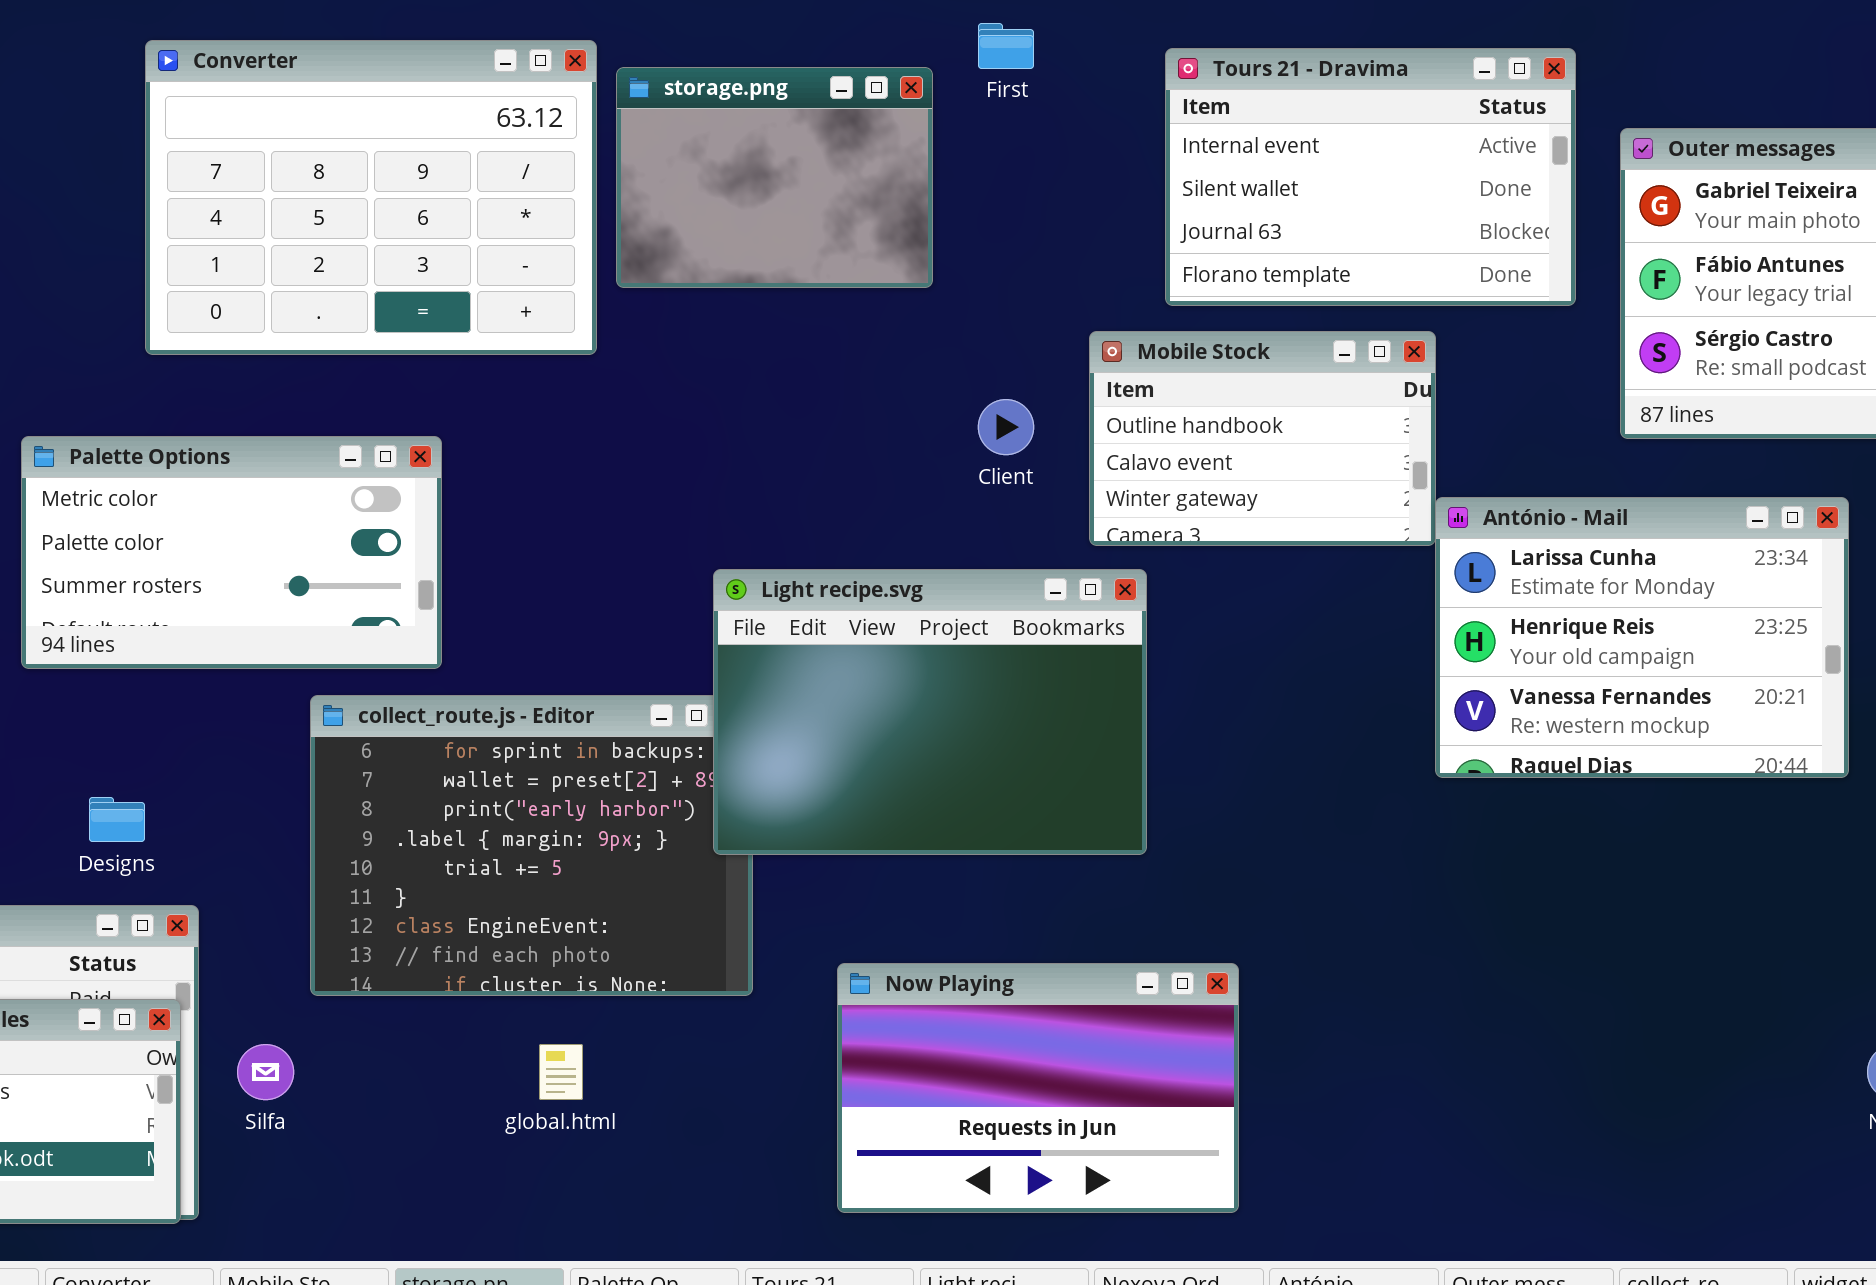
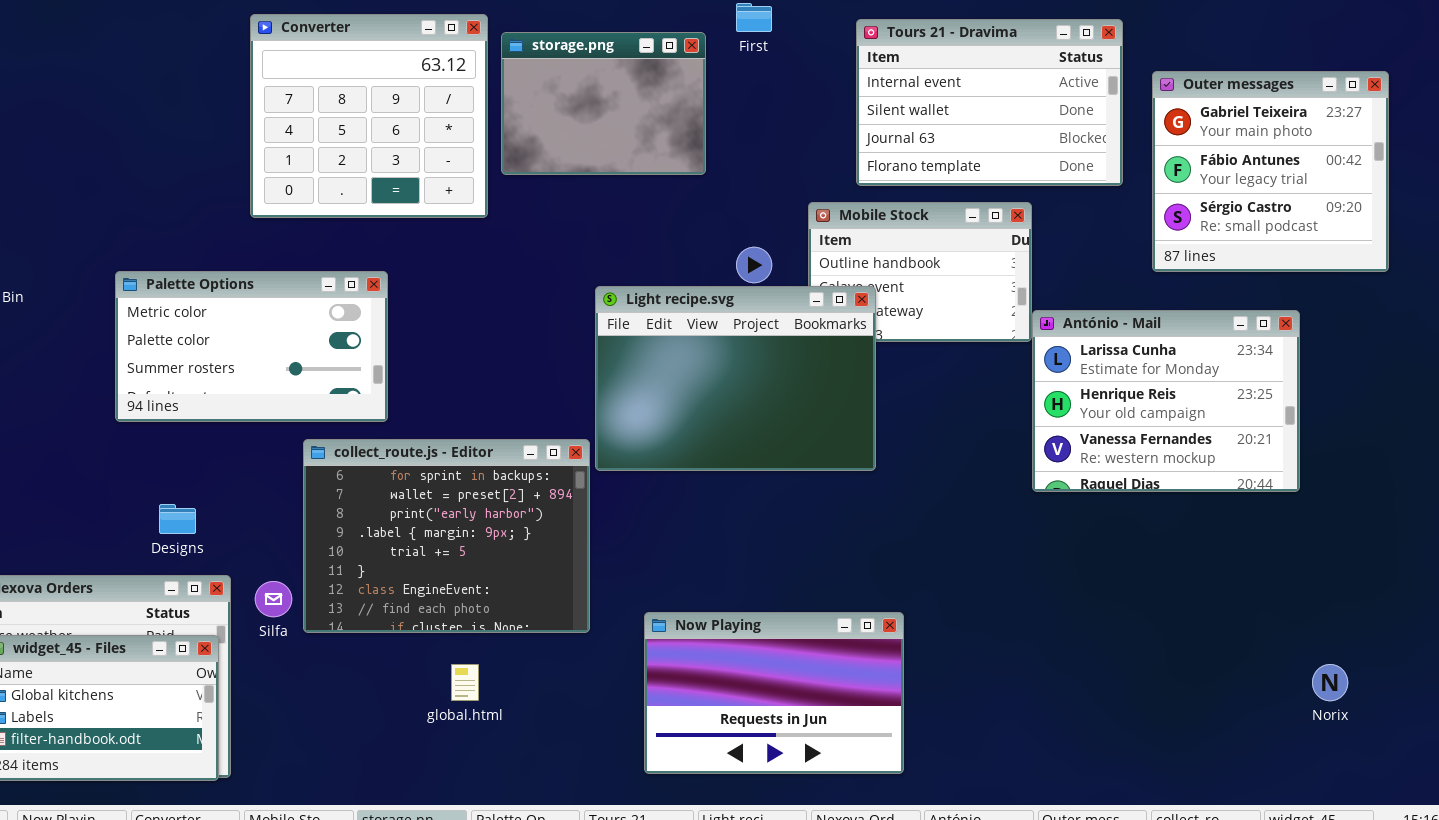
Converter: [145,40,597,355] -> [250,14,488,218], resized
Light recipe.svg: [713,569,1147,855] -> [595,286,876,471], moved
Silfa: [237,1044,294,1100] -> [255,581,292,617], moved

